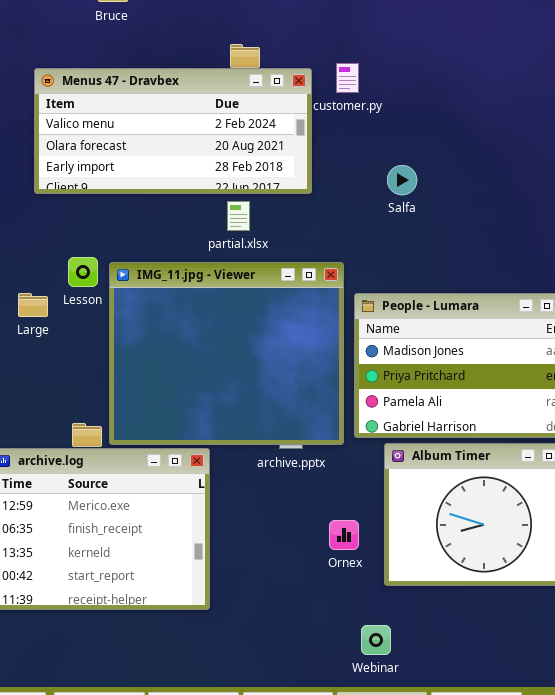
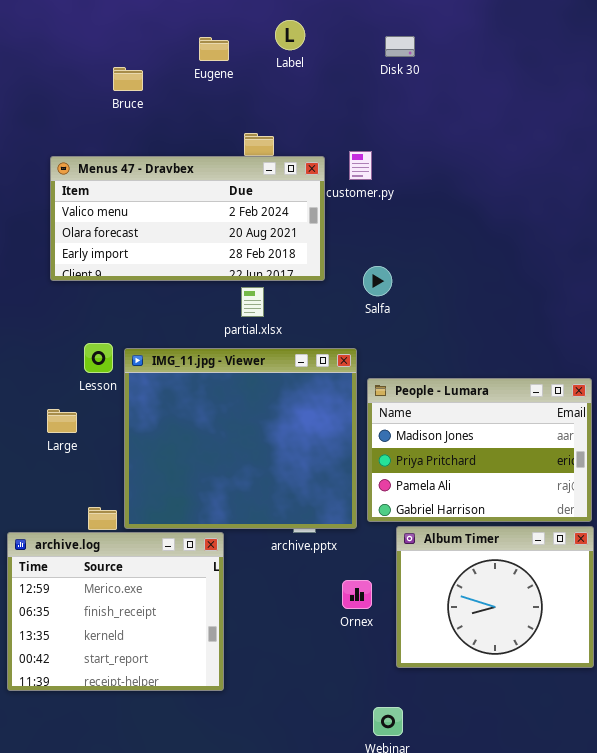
Salfa: [387,165,417,195] -> [363,266,392,296], moved
Large: [18,293,48,317] -> [47,409,77,433], moved
Ornex: [329,520,359,550] -> [342,580,372,609], moved

